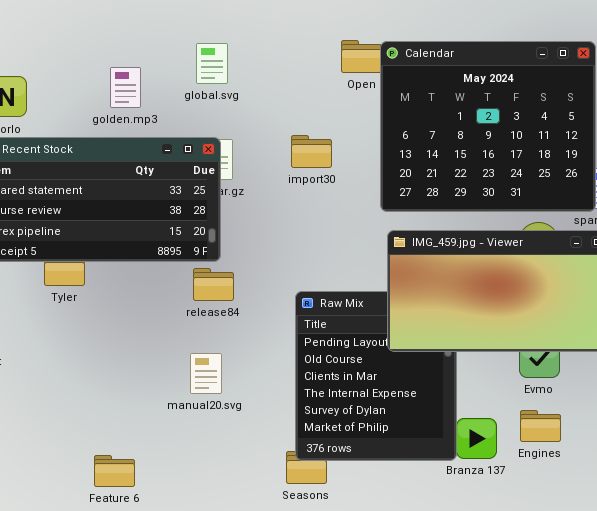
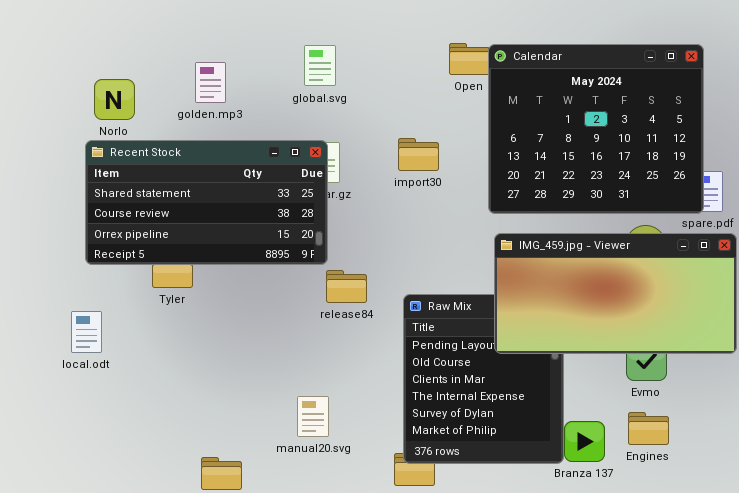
golden.mp3: [110,67,141,108] -> [195,62,226,103], moved
release84: [193,268,234,301] -> [326,270,367,303], moved
manual20.svg: [190,353,222,394] -> [297,396,329,437], moved

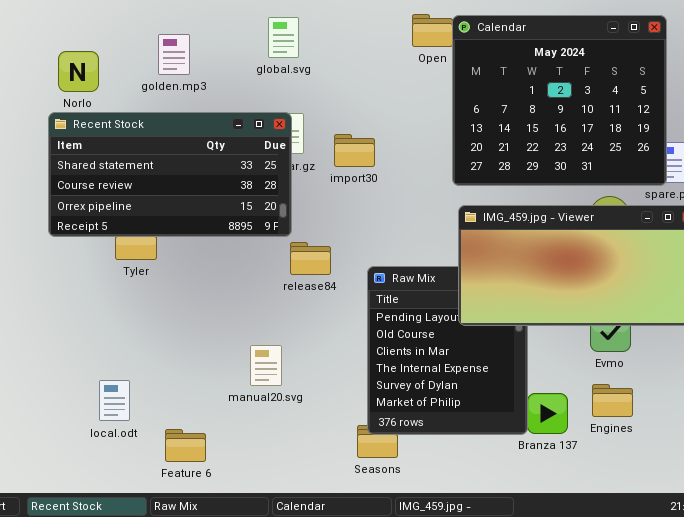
import30: [398,138,439,171] -> [334,134,375,167], moved
local.odt: [71,311,102,353] -> [99,380,130,421], moved
manual20.svg: [297,396,329,437] -> [250,345,282,386], moved

